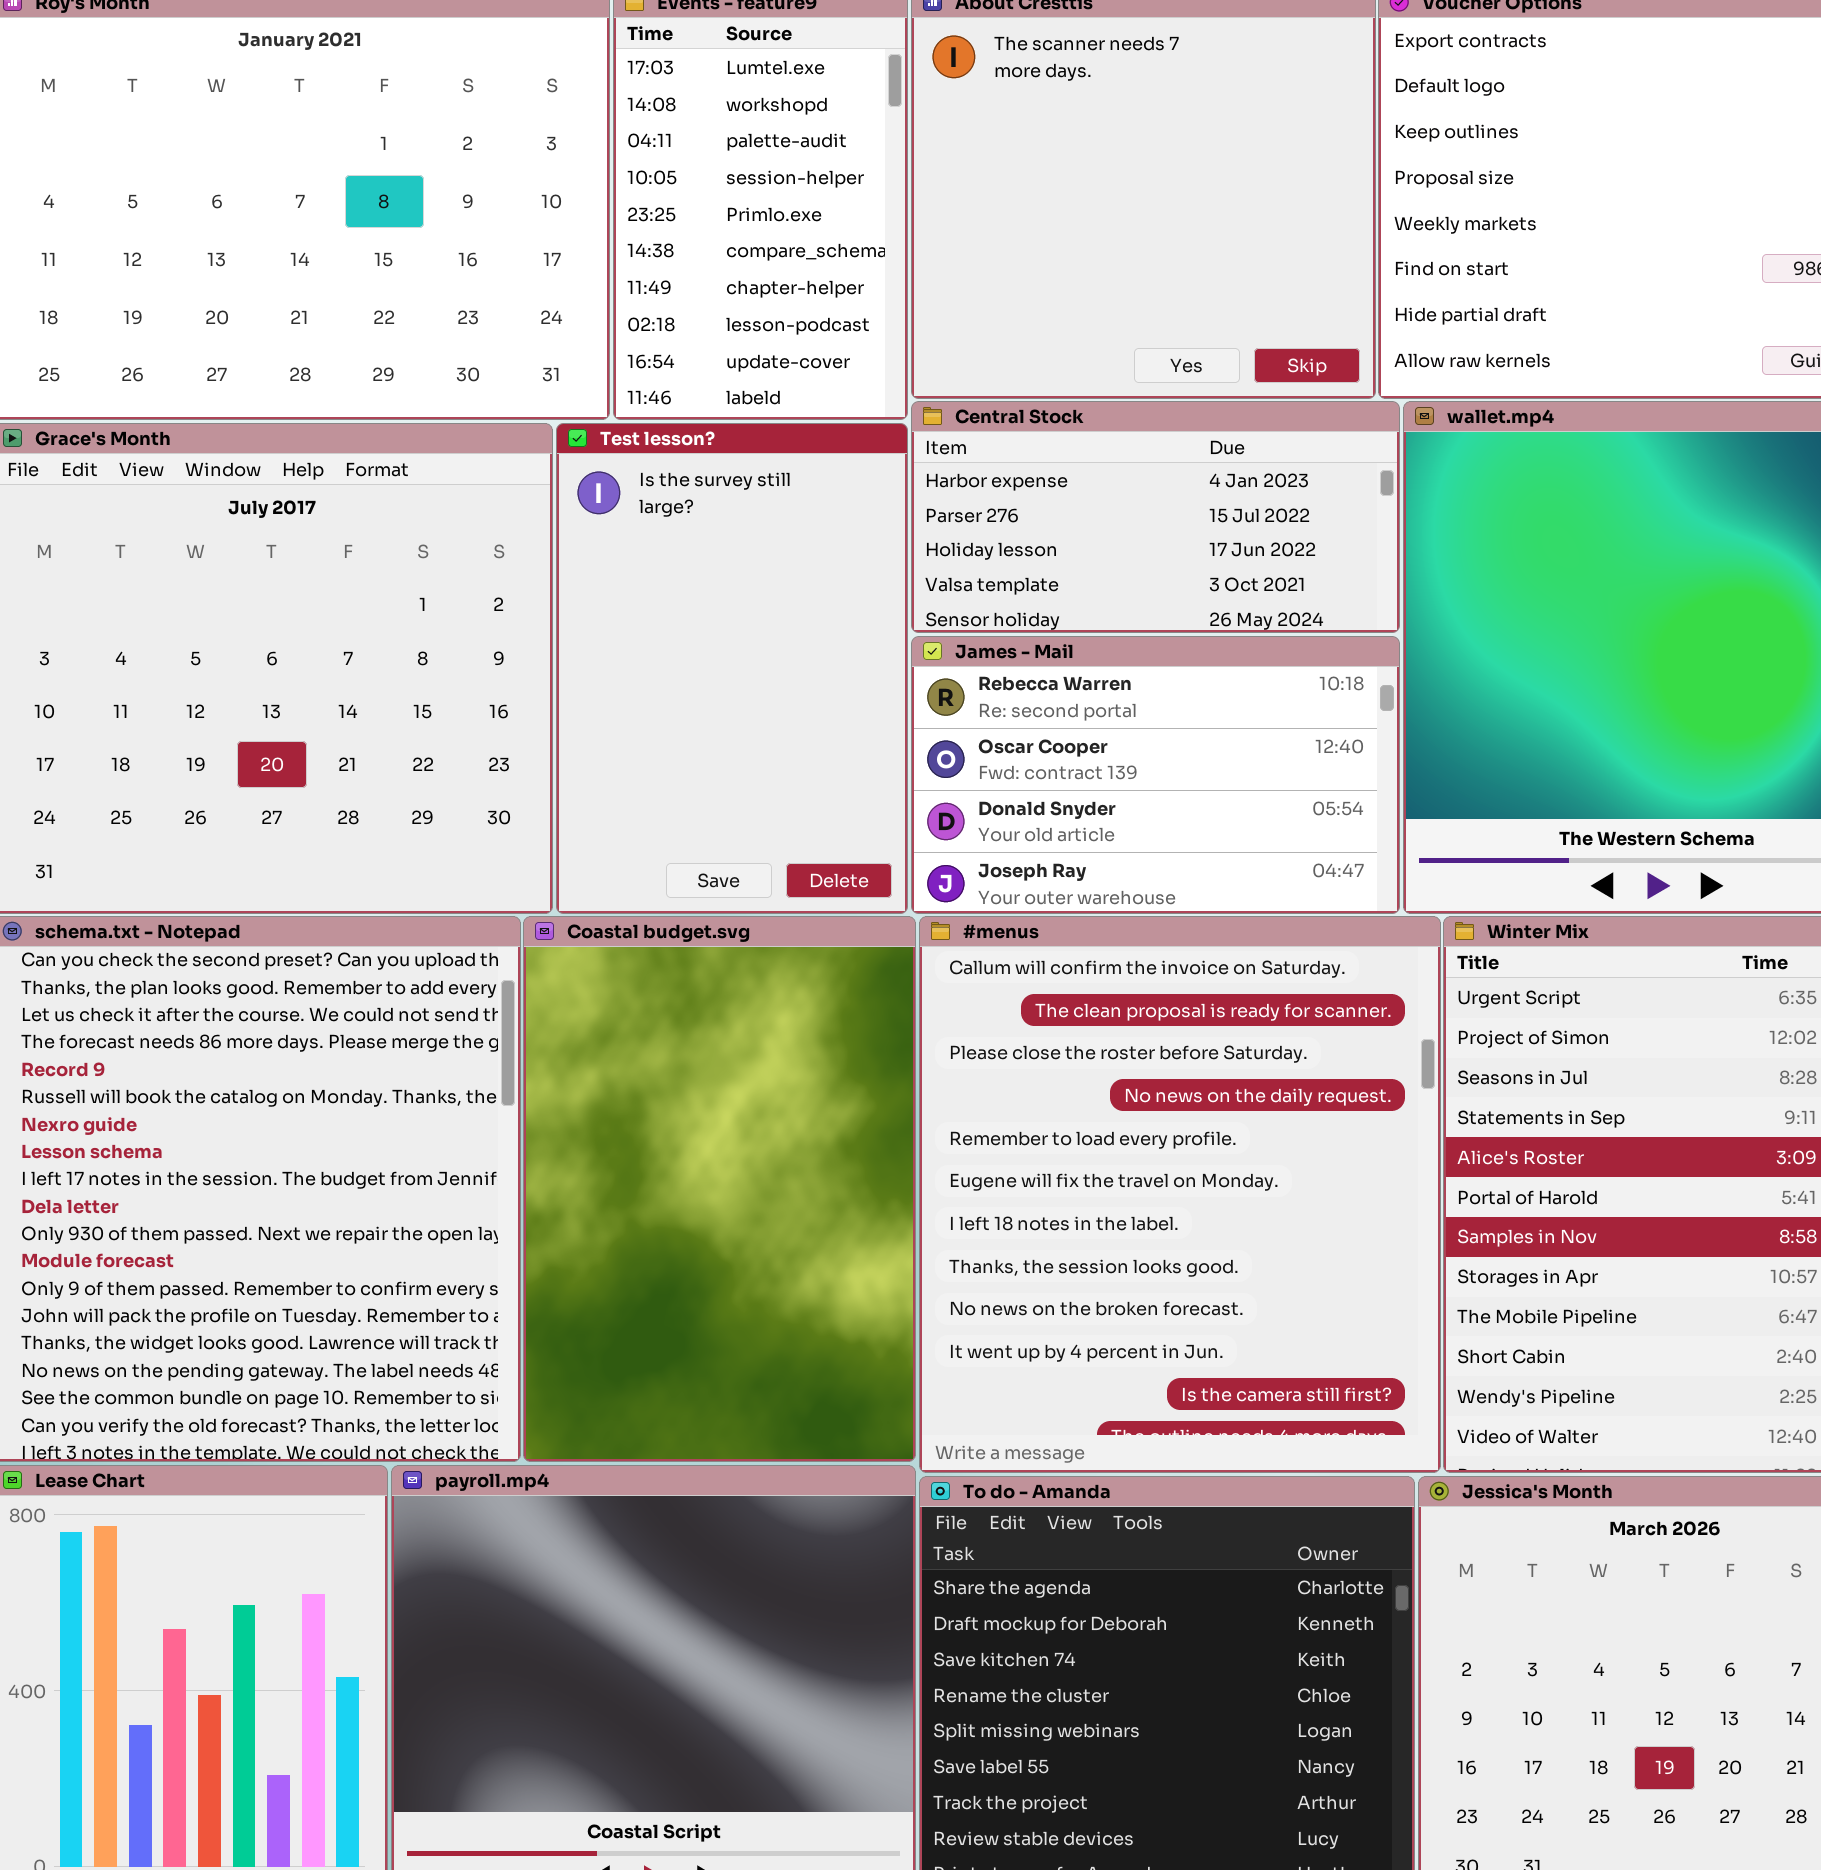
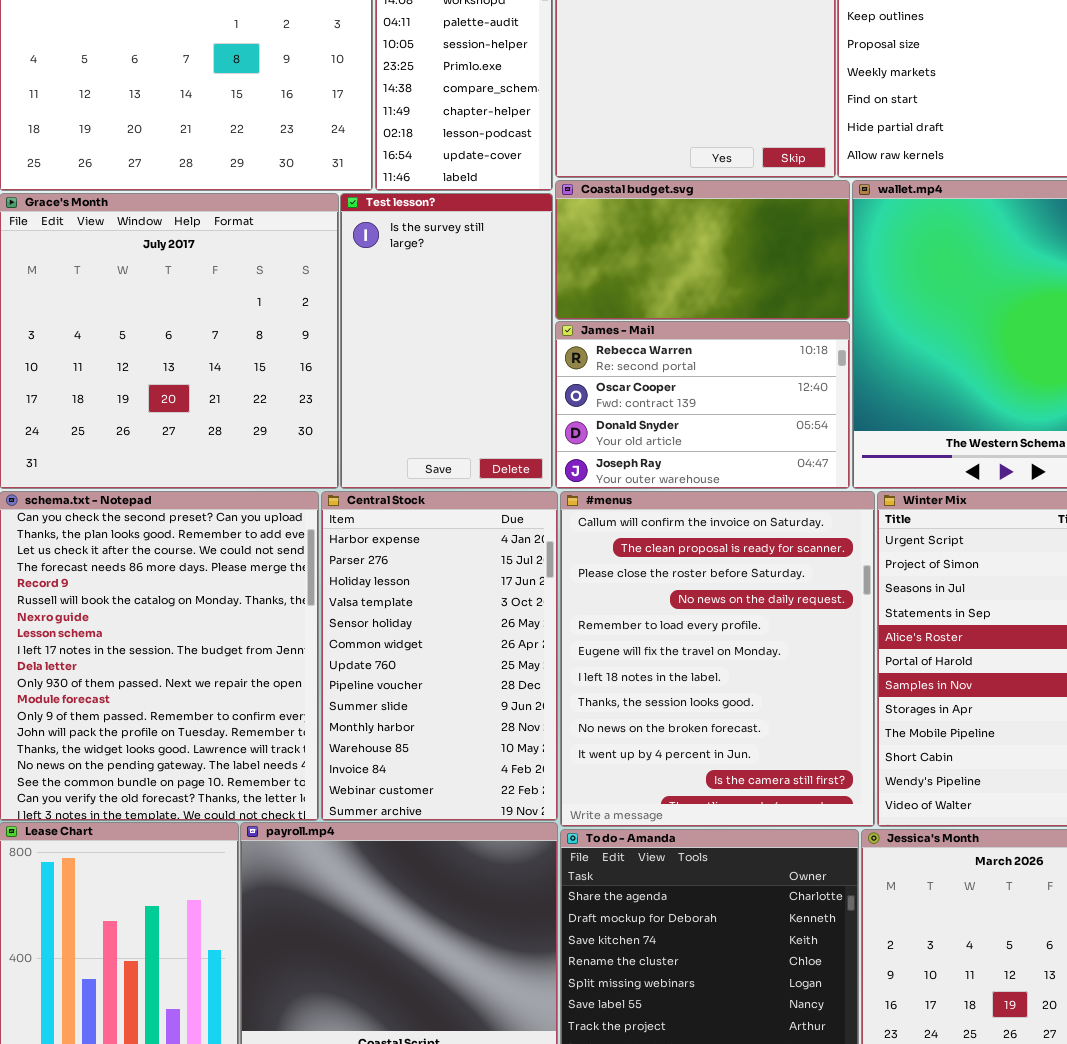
Central Stock: [911,401,1400,633] -> [321,491,558,821], moved, resized
Coastal budget.svg: [523,916,916,1462] -> [555,180,850,320], moved, resized

